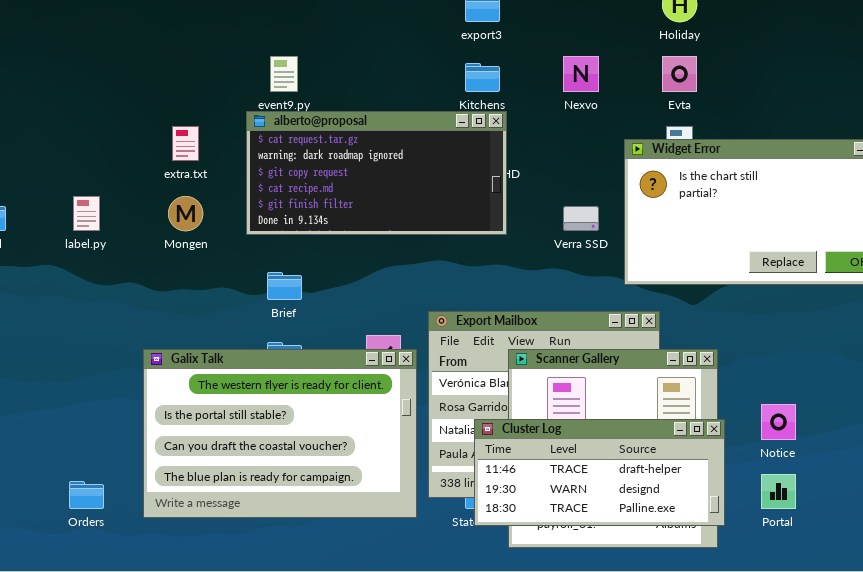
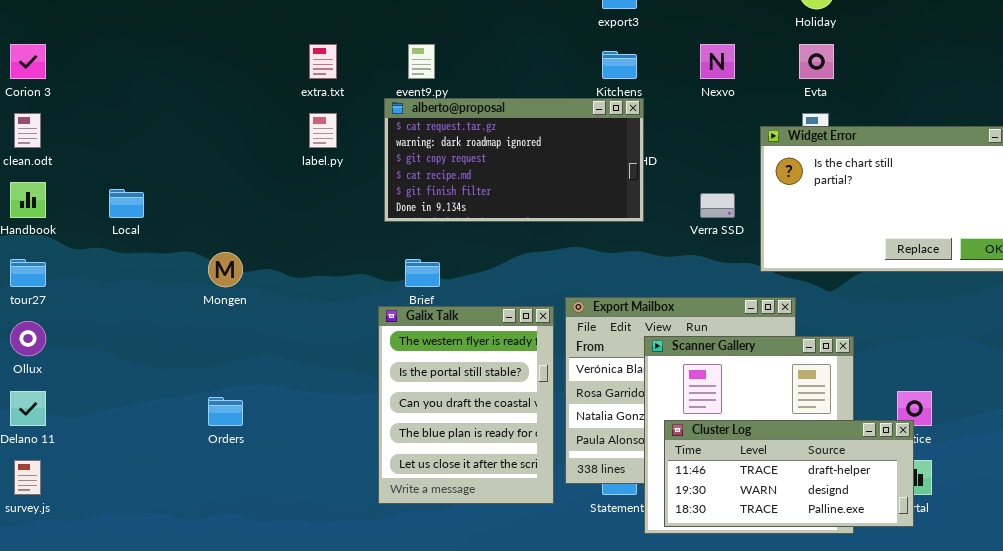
extra.txt: [172,126,199,161] -> [309,44,337,79], moved
label.py: [73,196,100,231] -> [309,113,337,148], moved
Mongen: [168,196,203,231] -> [208,252,243,287], moved
Galix Talk: [143,349,417,518] -> [378,306,554,504], resized
Cluster Log: [474,419,725,526] -> [664,420,914,527], moved
Orders: [69,481,104,509] -> [208,397,243,426], moved

